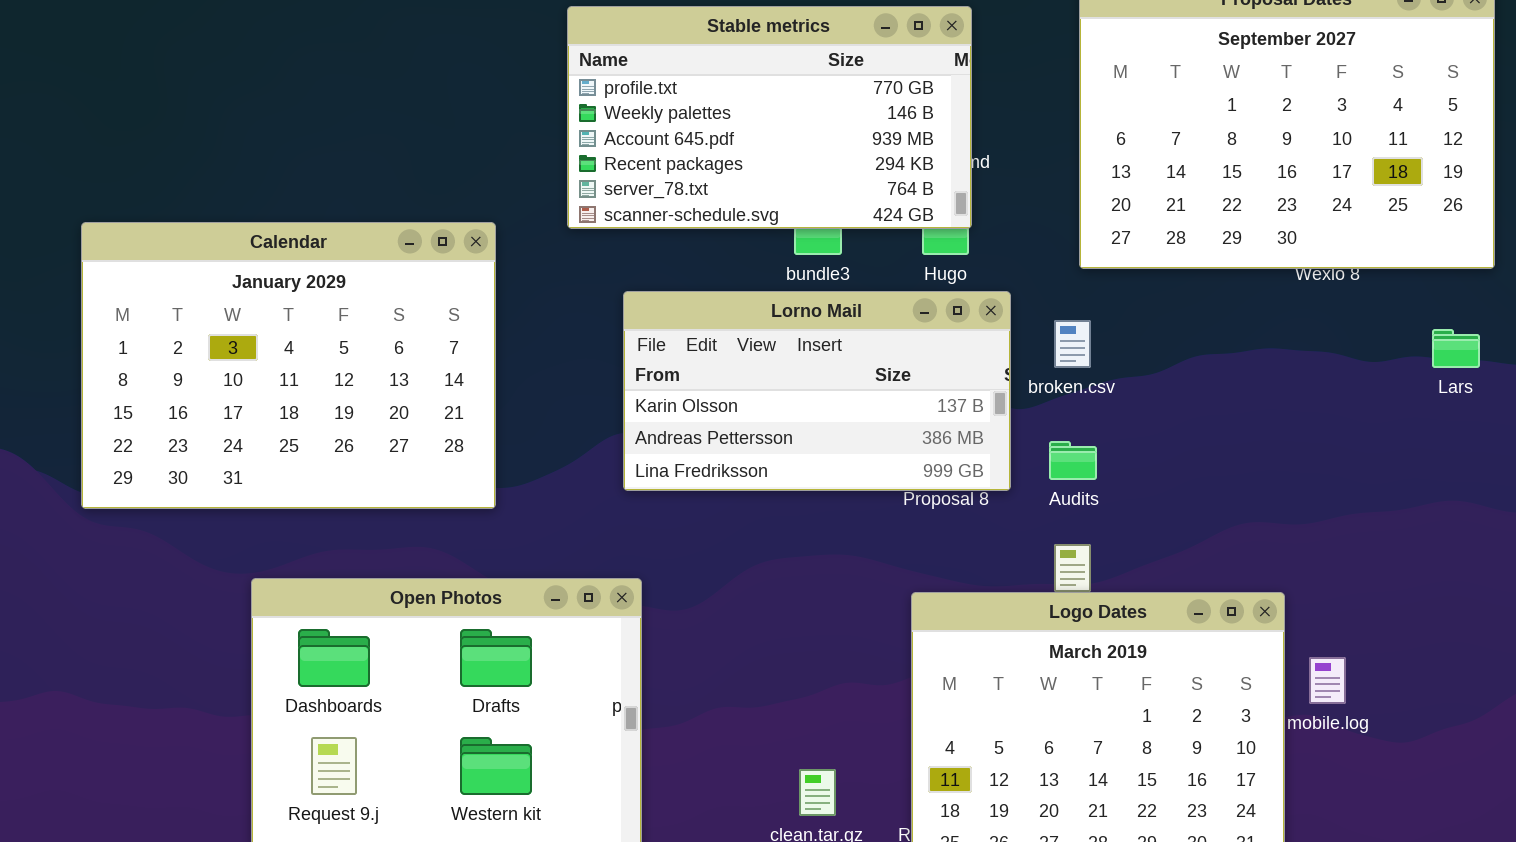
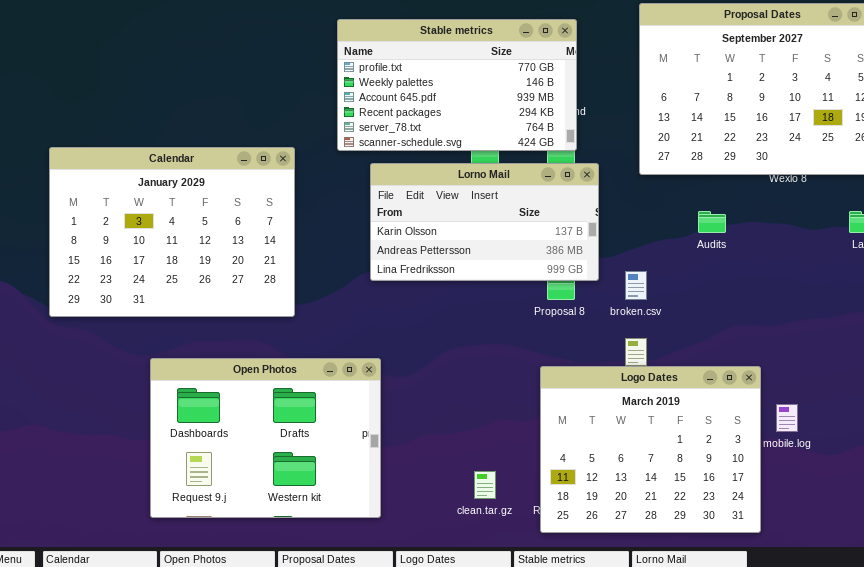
Lorno Mail: [623,291,1011,491] -> [370,163,599,281], moved
broken.csv: [1054,320,1091,368] -> [625,271,647,300], moved
Audits: [1049,441,1097,480] -> [698,211,726,233], moved

